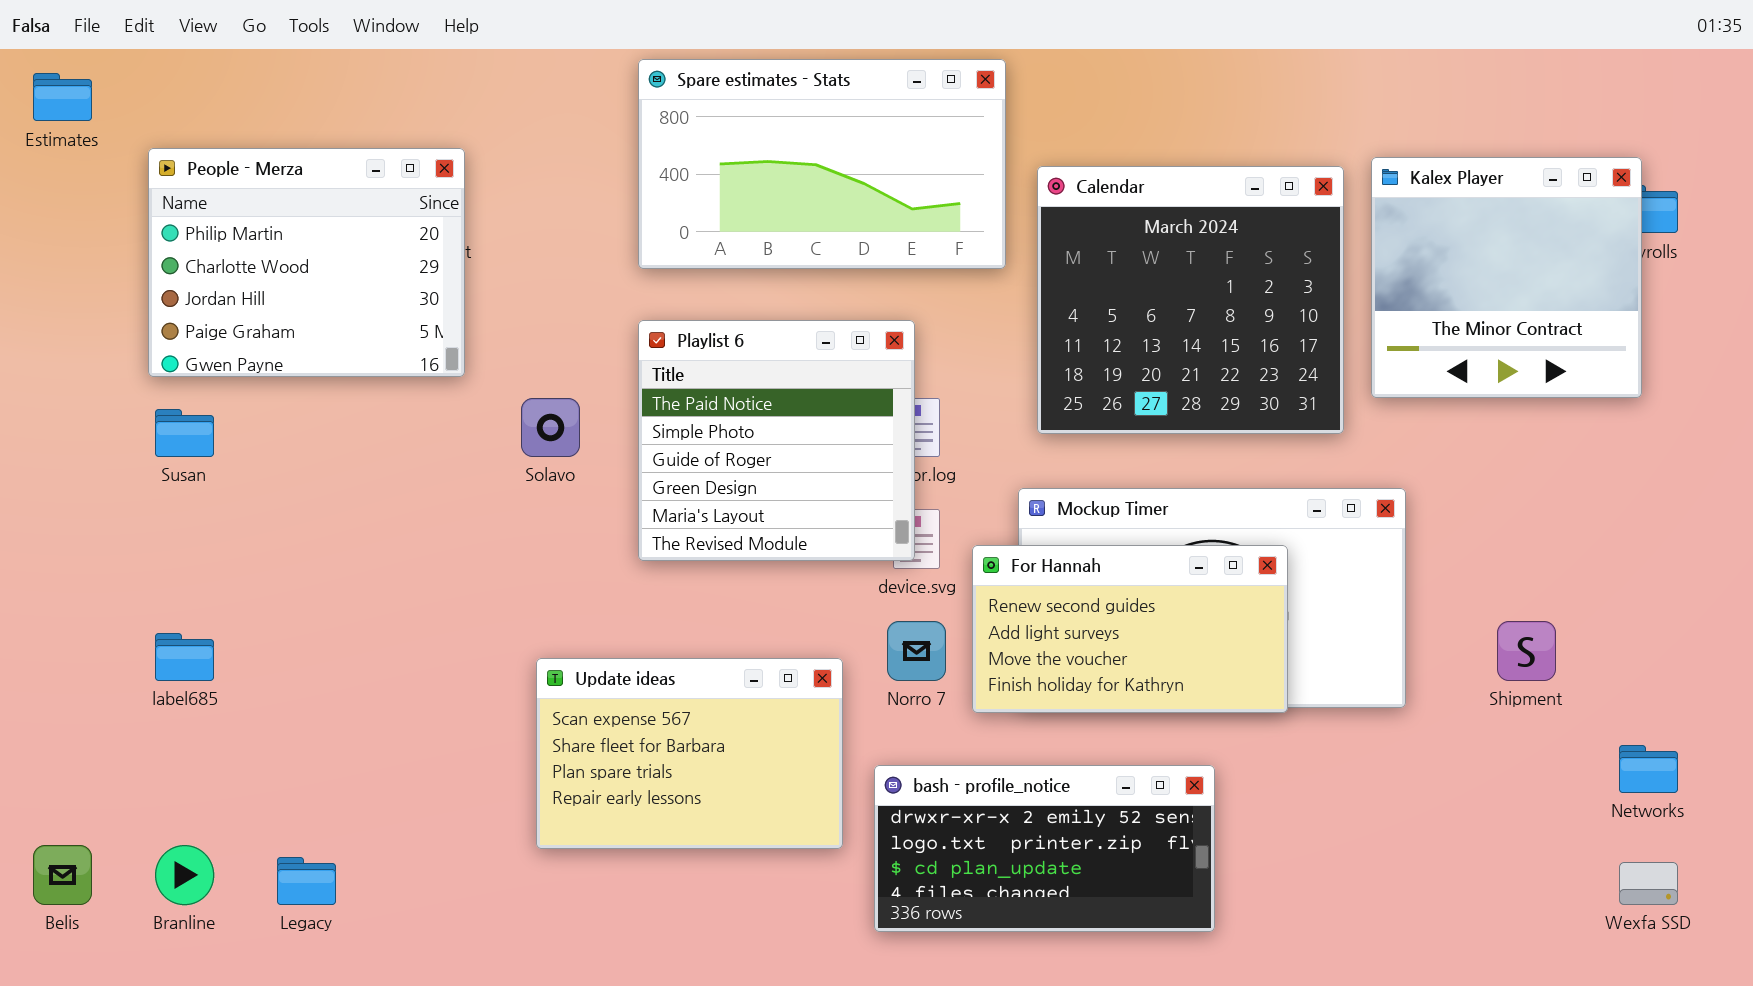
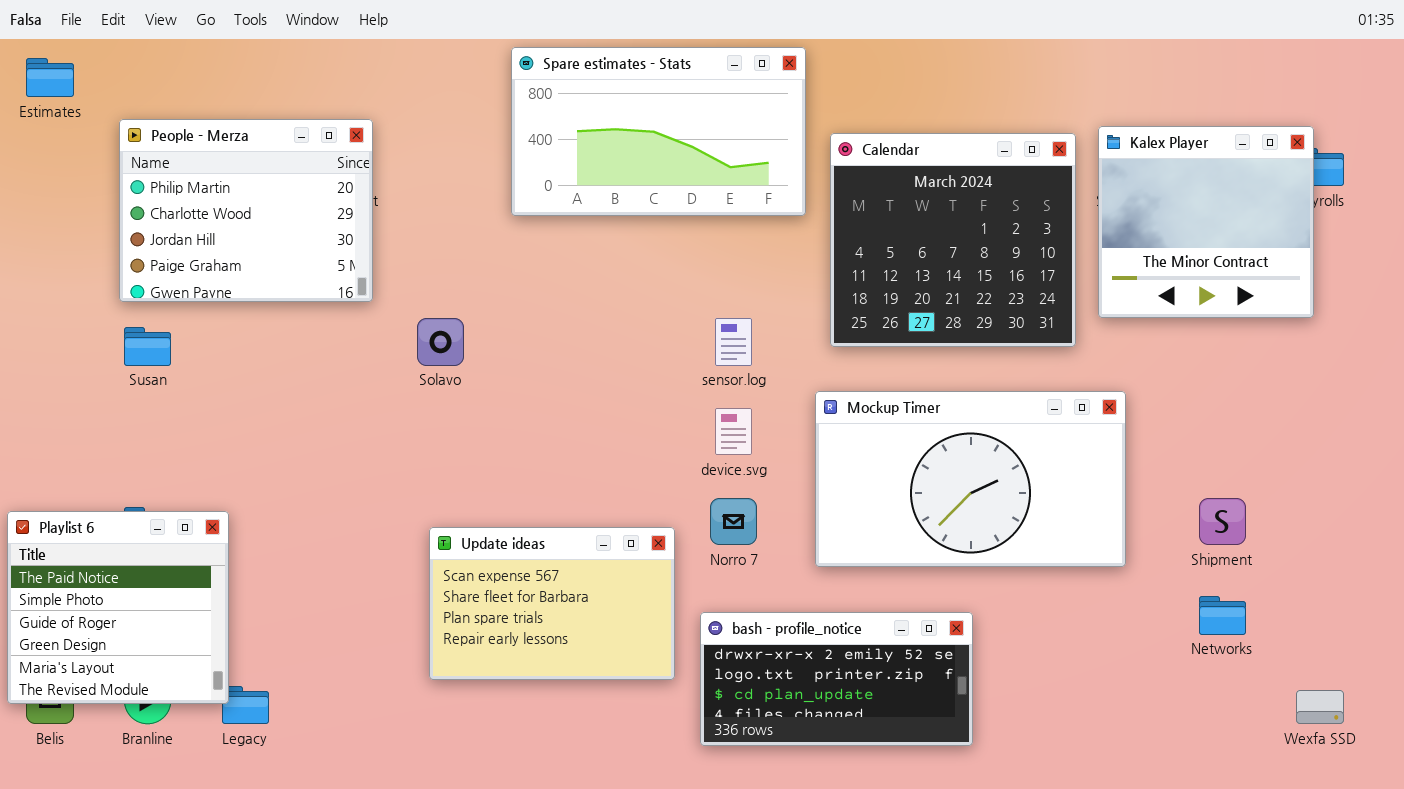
Playlist 6: [638,320,915,561] -> [7,511,229,704], moved
For Hannah: [972,545,1288,713] -> none, closed
Networks: [1619,745,1678,793] -> [1199,596,1246,635], moved

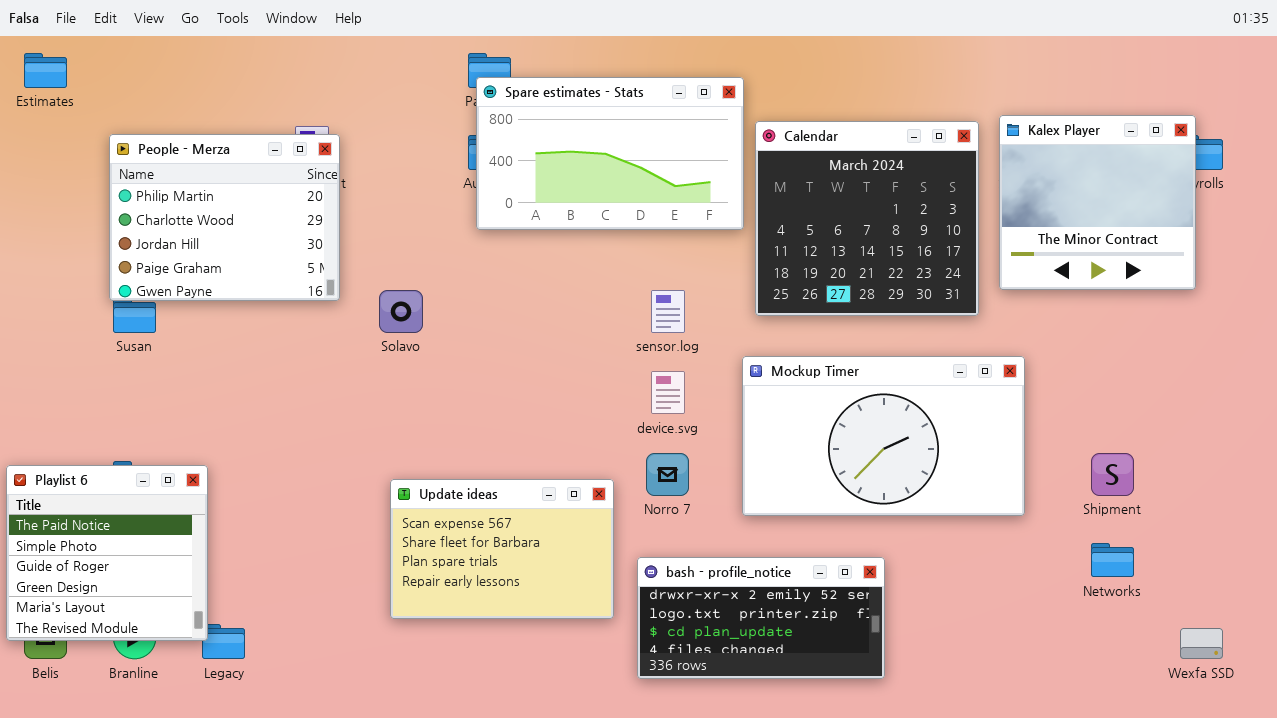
Spare estimates - Stats: [511,47,806,216] -> [476,77,744,230], moved
People - Merza: [119,119,373,302] -> [109,134,340,301], moved

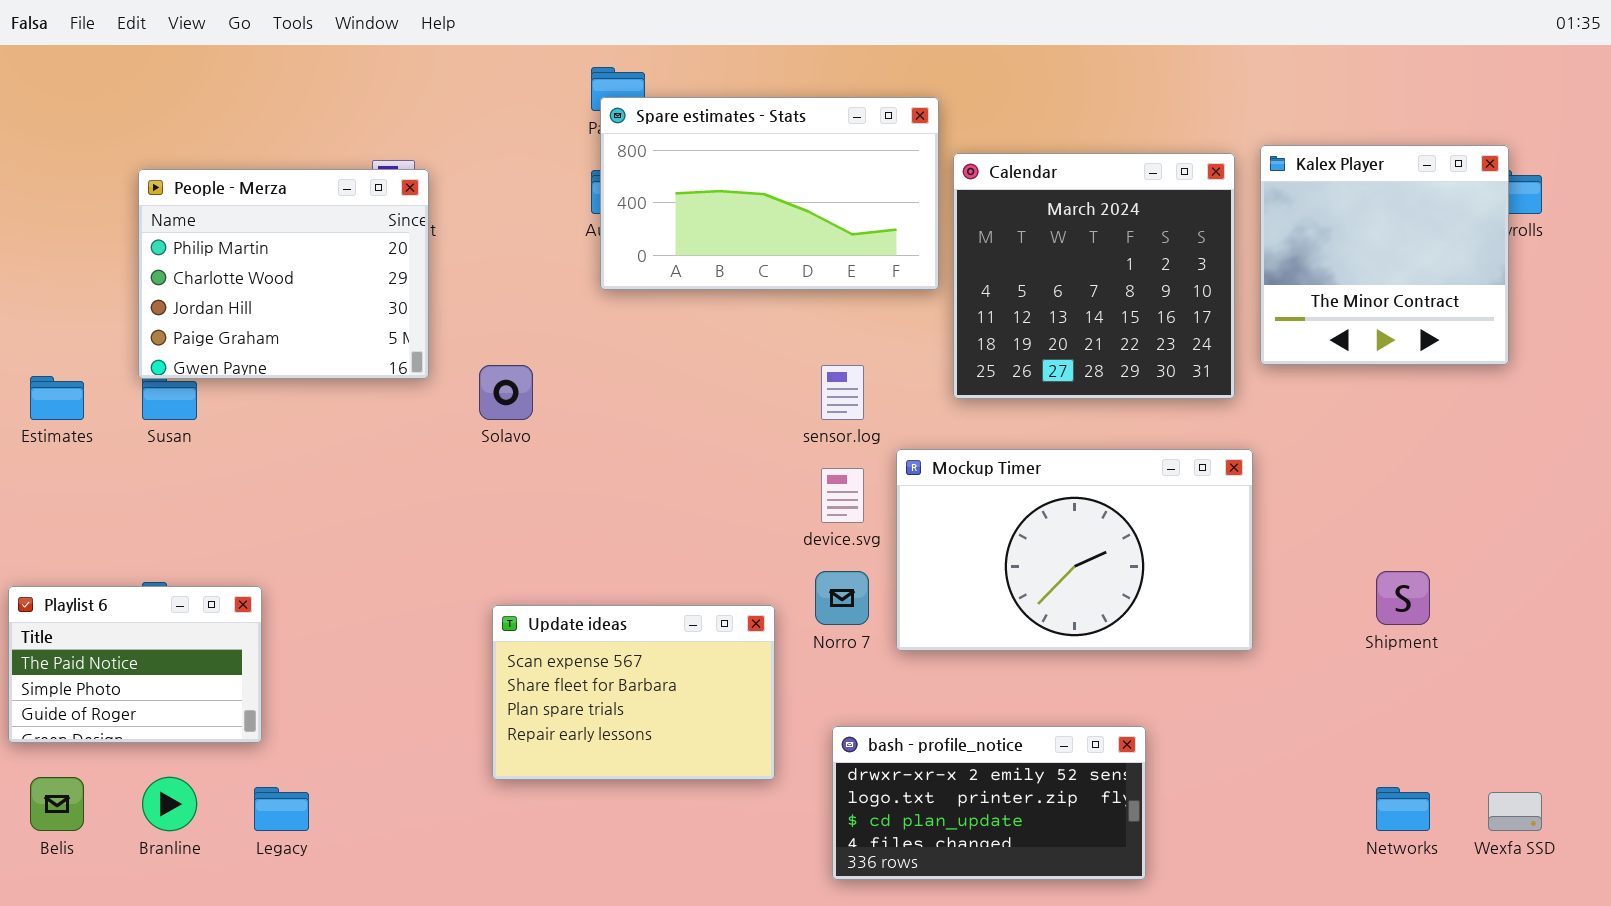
Estimates: [24,53,67,88] -> [30,376,84,420], moved
Mockup Timer: [742,356,1025,516] -> [896,449,1253,651], moved
Playlist 6: [6,465,208,641] -> [8,586,262,743], resized
Networks: [1091,543,1134,577] -> [1376,787,1430,831], moved
bash - profile_notice: [637,557,885,679] -> [832,726,1146,880], moved

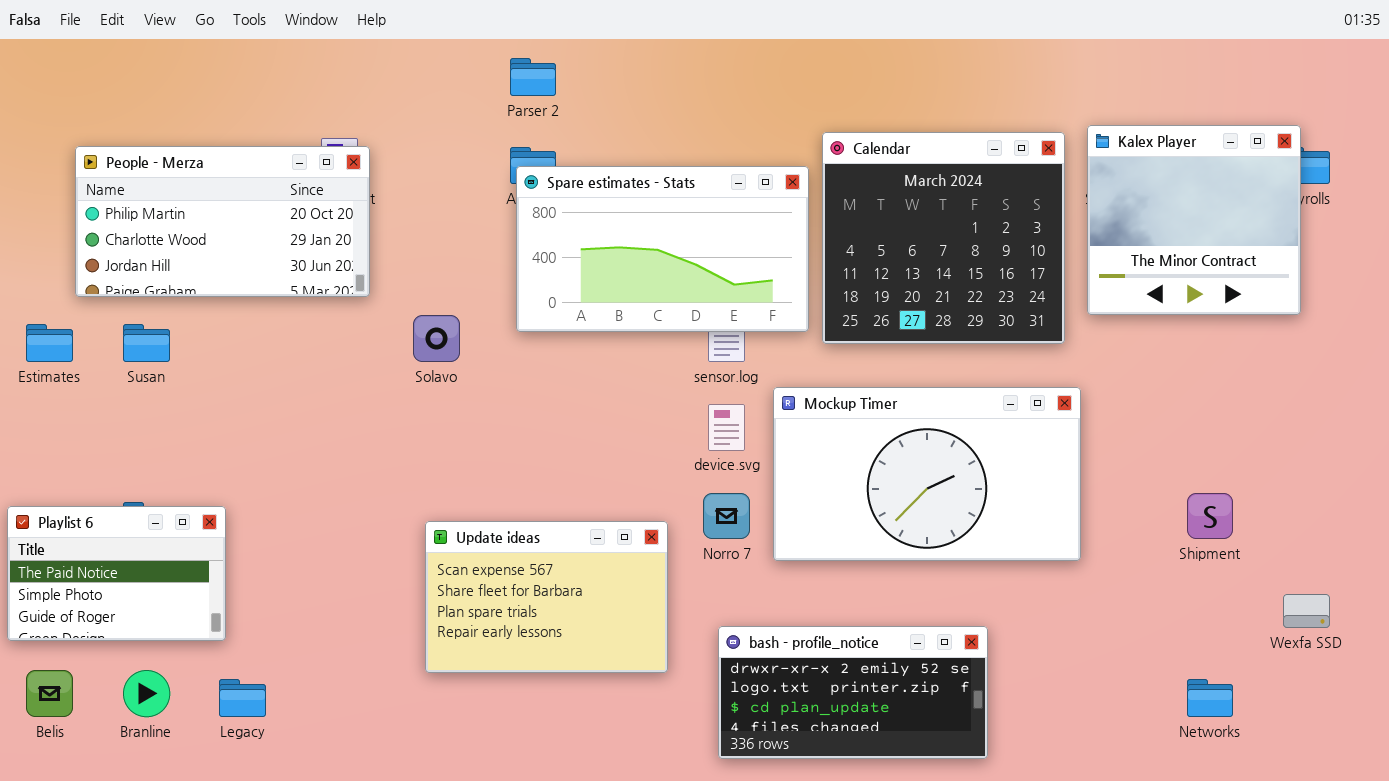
Spare estimates - Stats: [600,97,939,290] -> [516,166,809,332], moved
People - Merza: [138,169,429,379] -> [75,146,370,297], resized
Wexfa SSD: [1488,792,1542,831] -> [1283,594,1330,628], moved

